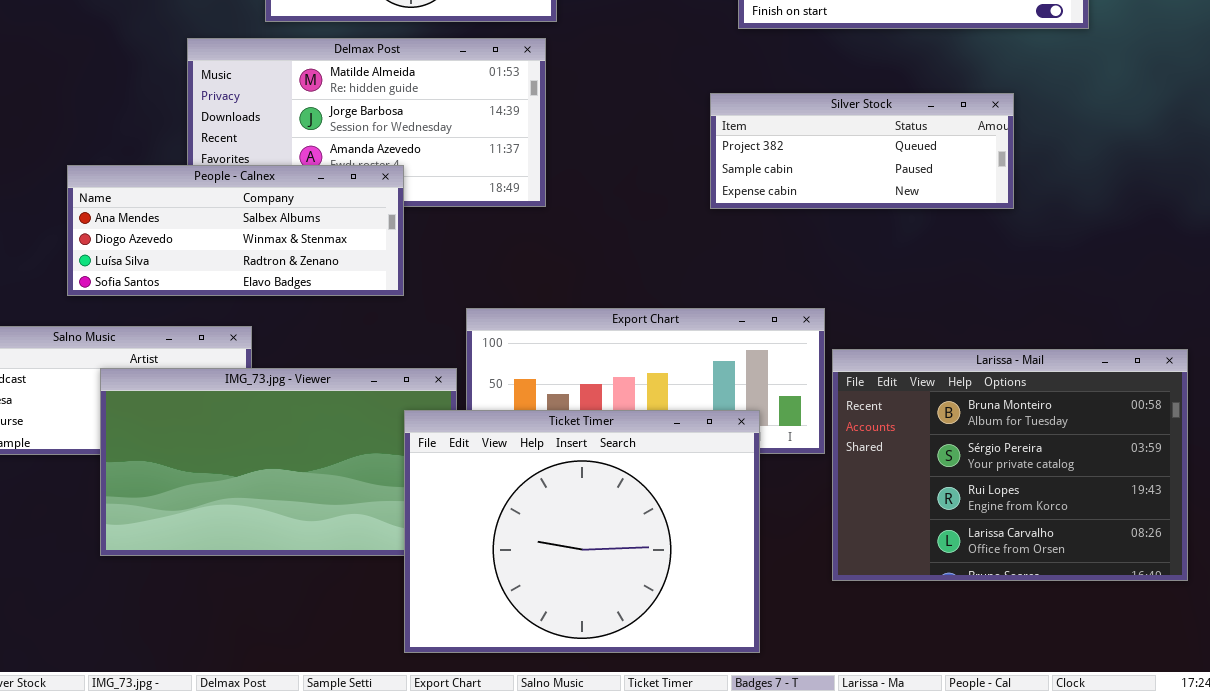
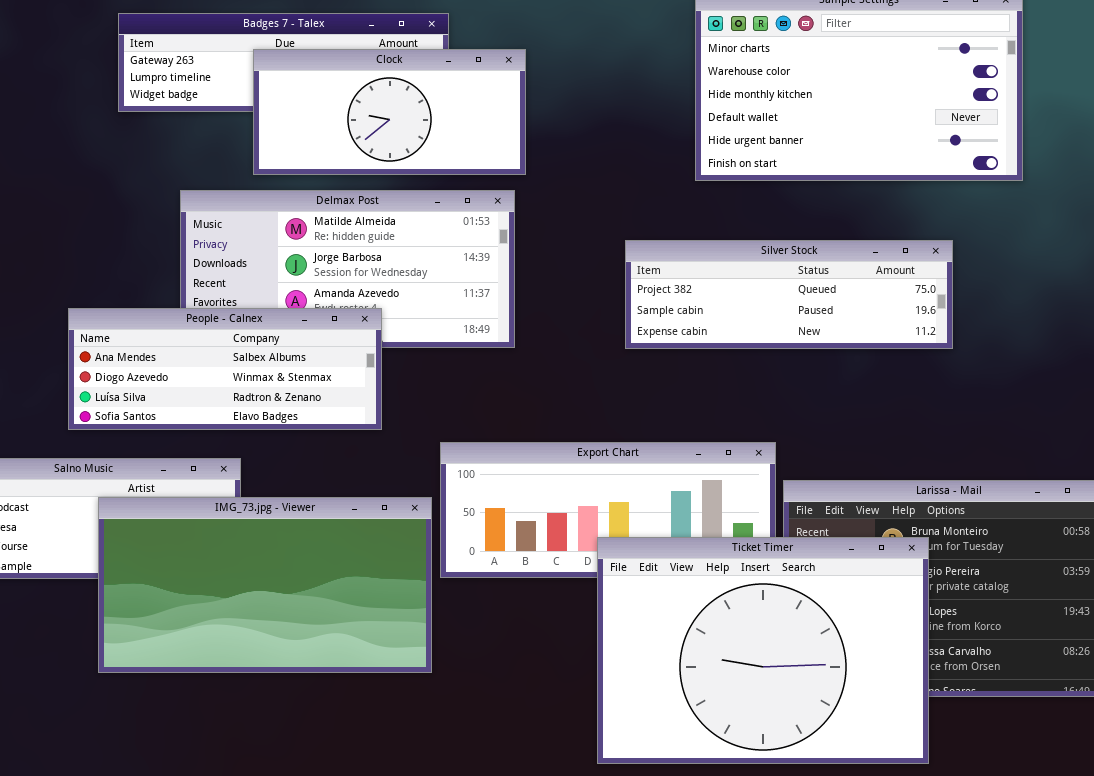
Silver Stock: [710,93,1014,209] -> [625,240,953,349], resized
Ticket Timer: [404,410,760,653] -> [597,537,929,764], moved

